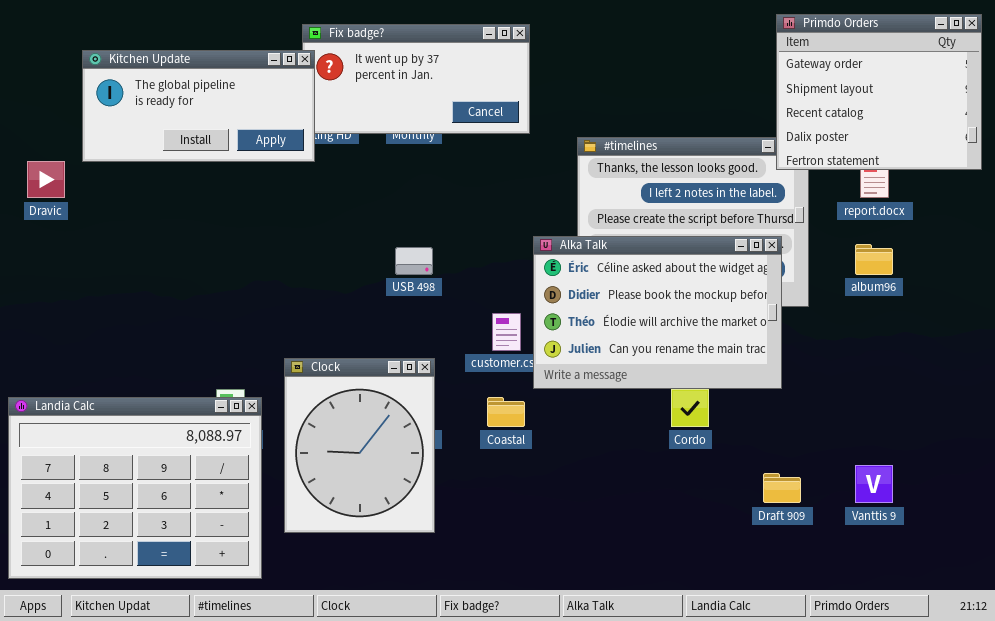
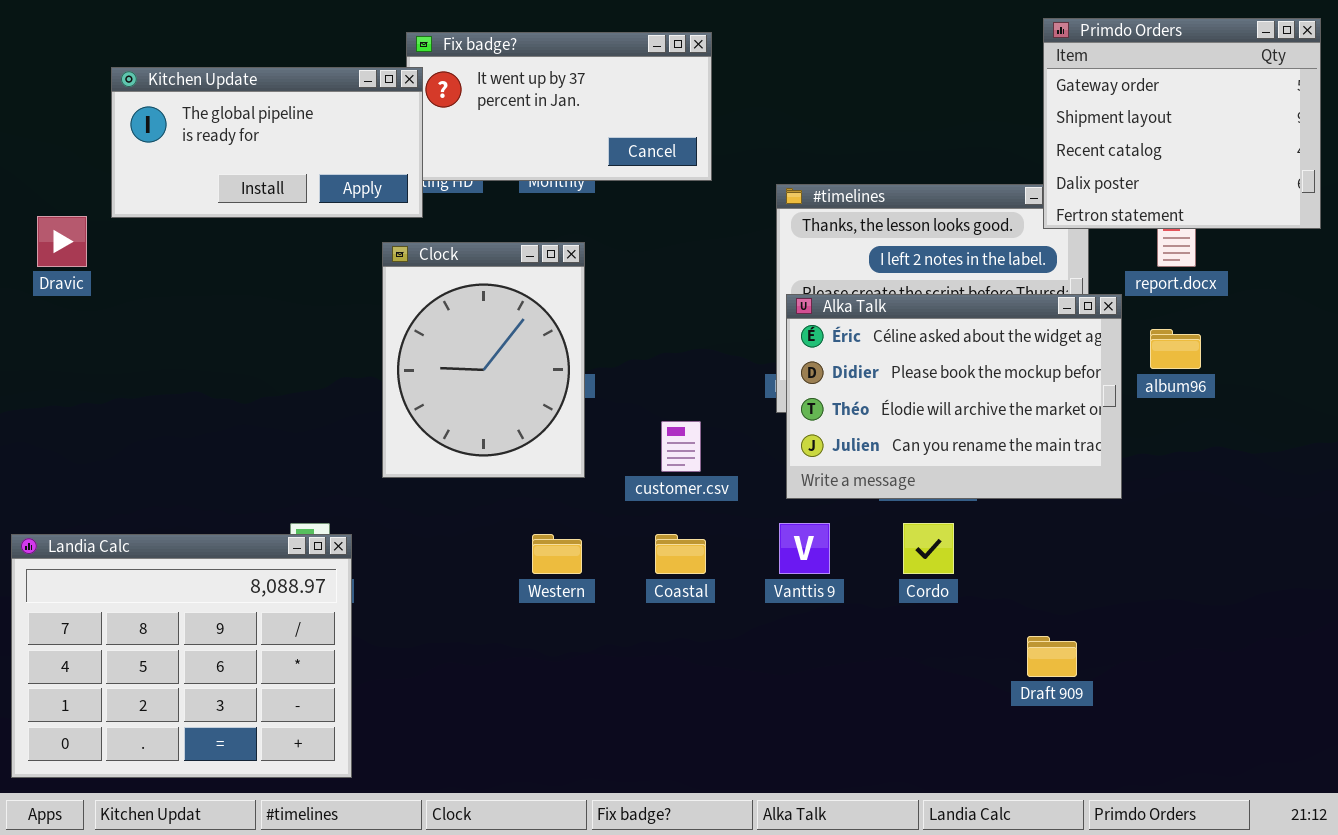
Alka Talk: [533,236,782,389] -> [786,294,1122,499], moved
Clock: [284,358,435,533] -> [382,242,585,478], moved
Vanttis 9: [855,465,893,503] -> [779,523,830,574], moved

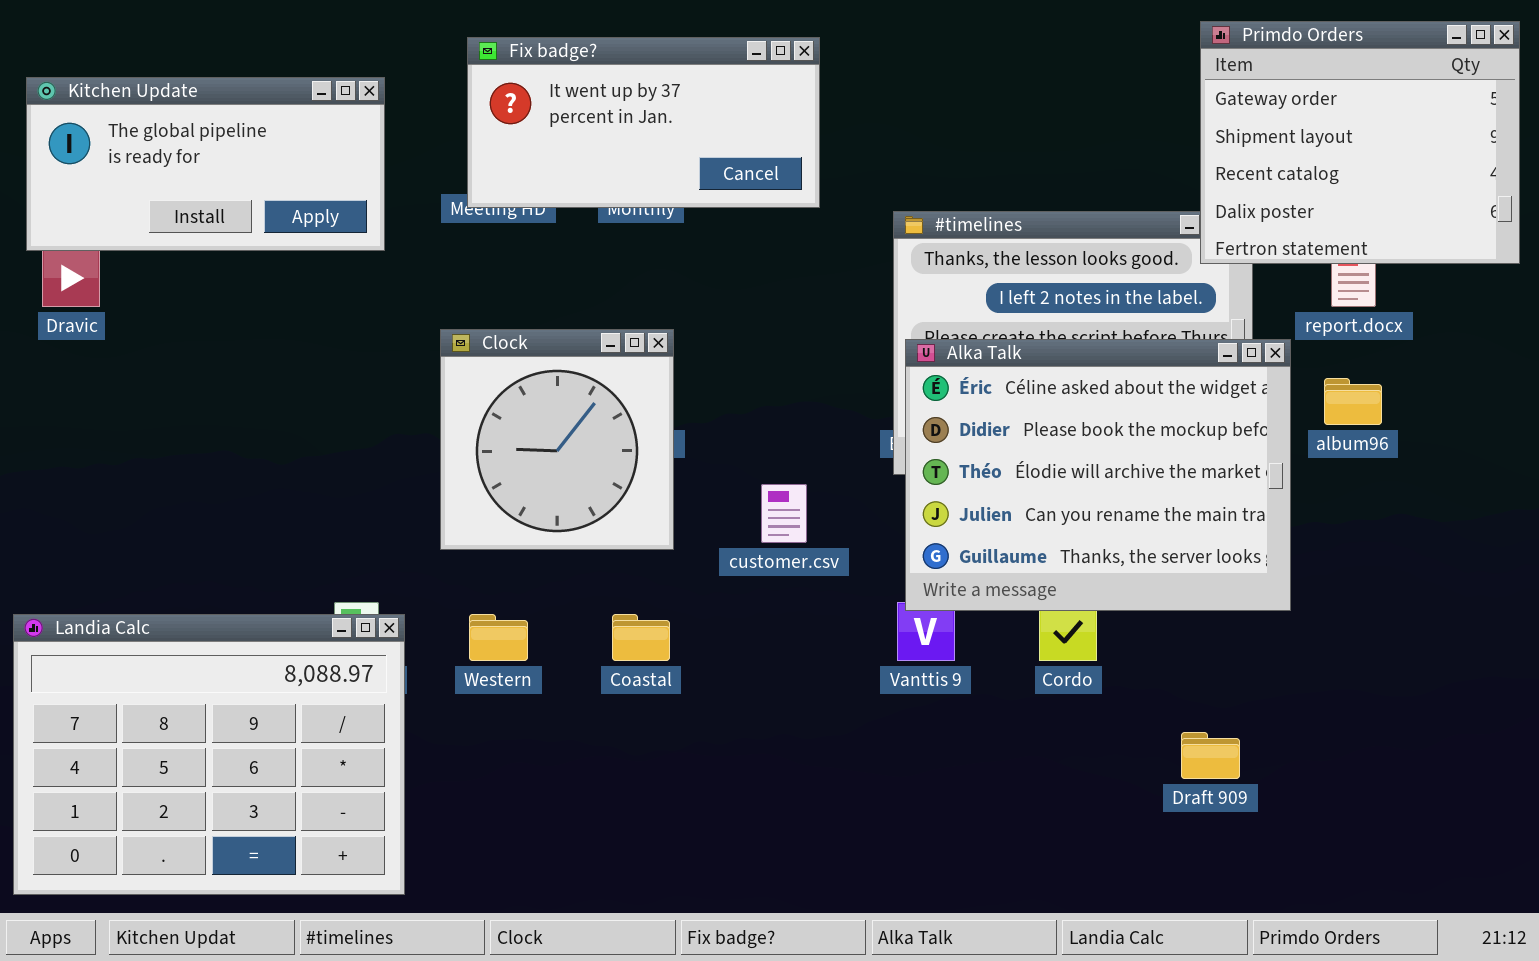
Kitchen Update: [111,67,423,218] -> [26,77,385,251], moved
Clock: [382,242,585,478] -> [440,329,674,550], resized
Alka Talk: [786,294,1122,499] -> [905,339,1291,611], resized
Western: [532,534,582,574] -> [469,614,528,661], moved
Coastal: [655,534,706,574] -> [612,614,670,661], moved

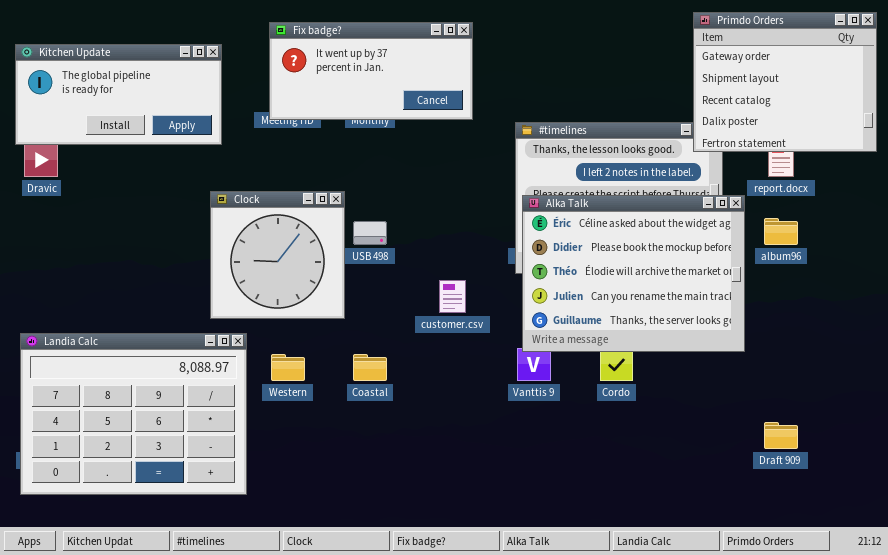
Clock: [440,329,674,550] -> [210,191,345,319], moved
Landia Calc: [13,614,405,895] -> [20,333,247,495], moved
Draft 909: [1181,732,1240,779] -> [764,422,798,449], moved

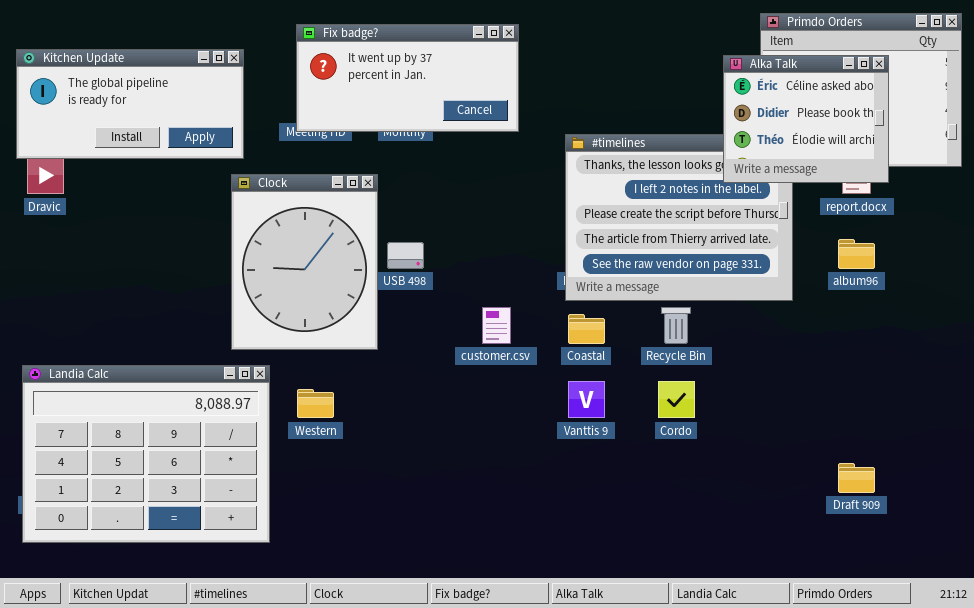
Clock: [210,191,345,319] -> [231,174,378,350], resized
Alka Talk: [522,195,745,352] -> [723,55,889,183], moved, resized
Coastal: [353,354,387,381] -> [568,314,605,344], moved

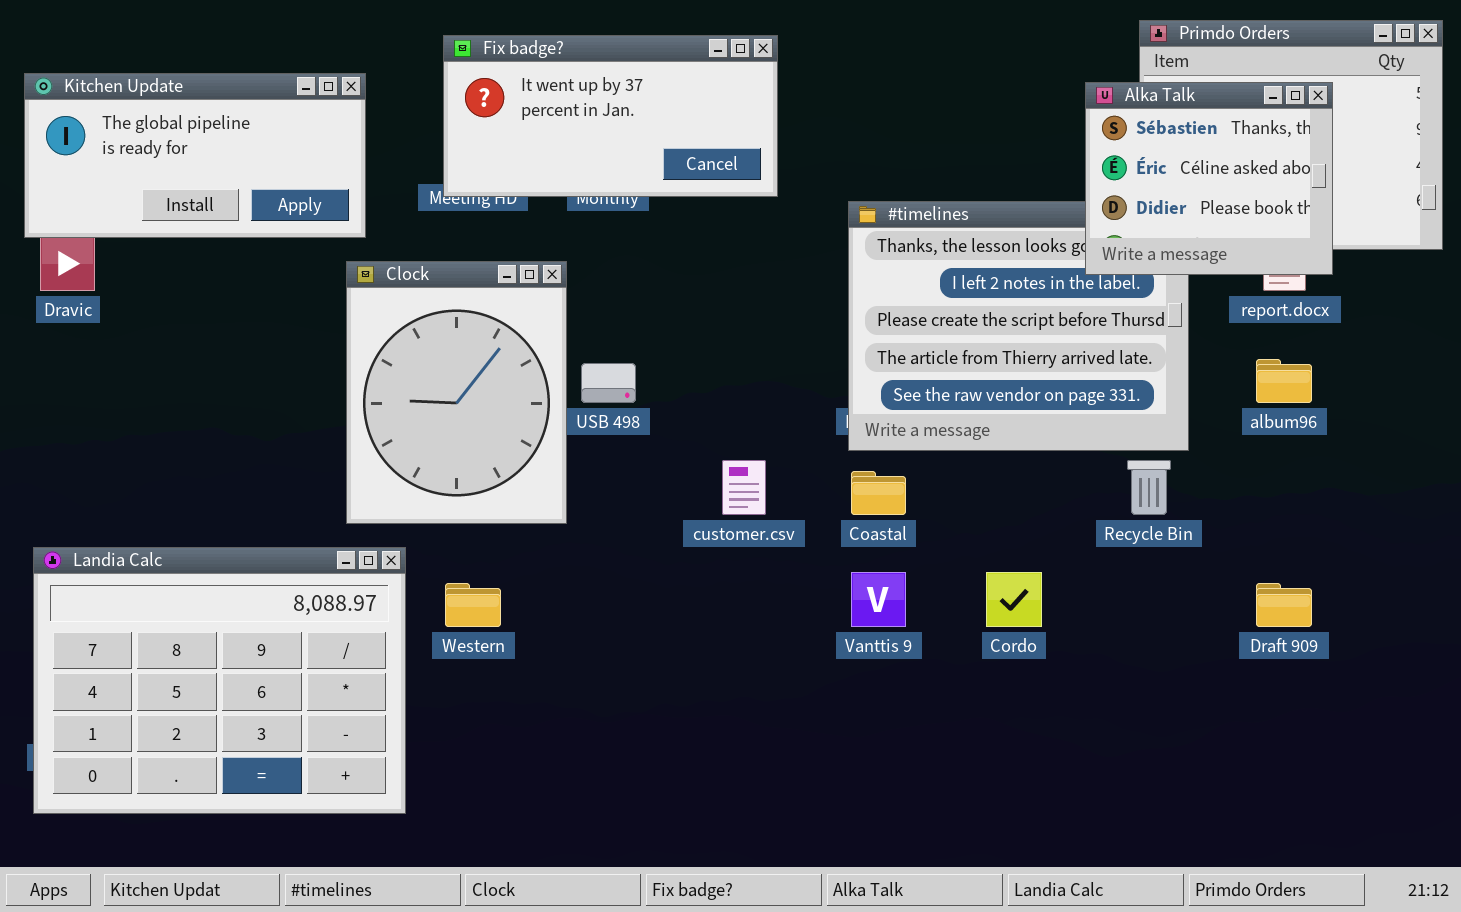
Alka Talk: [723,55,889,183] -> [1085,82,1333,275], scrolled up 1 row
Recycle Bin: [661,307,691,344] -> [1127,460,1171,515], moved
Draft 909: [838,463,875,493] -> [1256,583,1312,627], moved

